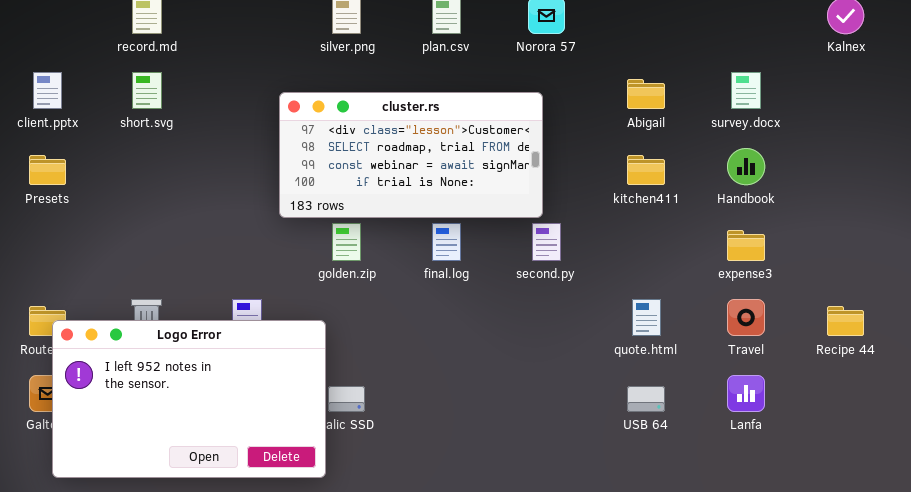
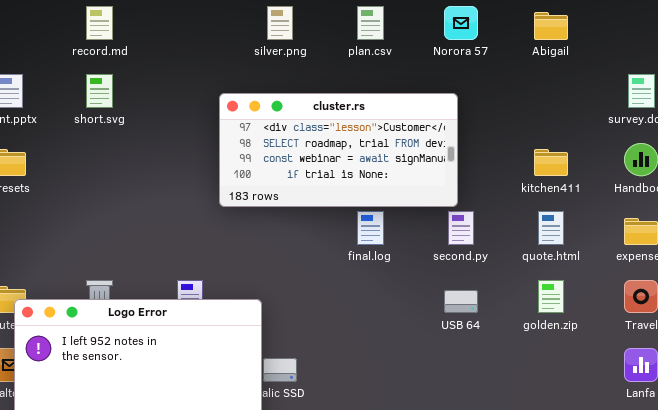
Abigail: [627,79,665,109] -> [534,12,568,40], moved
golden.zip: [332,223,361,261] -> [538,280,564,313], moved
quote.html: [632,299,661,336] -> [538,211,564,245], moved
USB 64: [627,386,665,412] -> [444,290,478,313], moved

